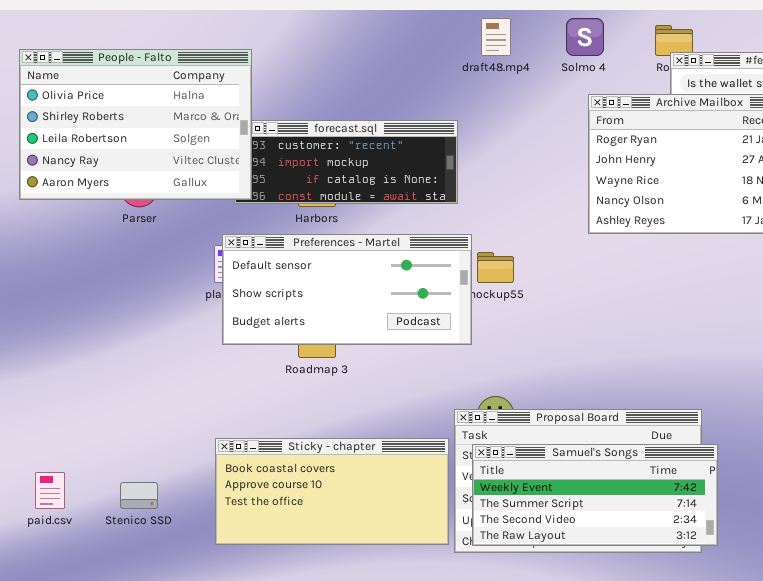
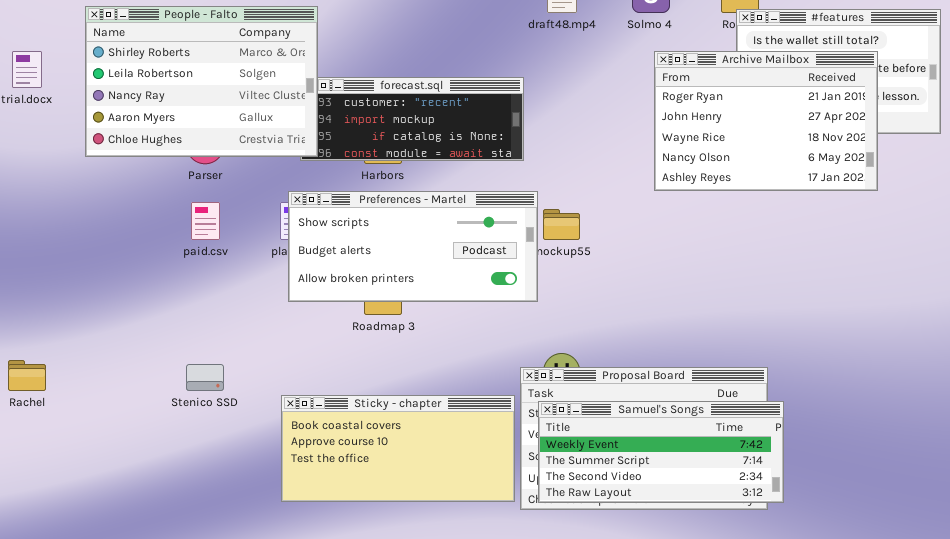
People - Falto: [19,49,252,200] -> [85,6,318,157], scrolled down 1 row
Preferences - Martel: [222,234,472,345] -> [288,191,538,302], scrolled down 1 row
paid.csv: [35,472,65,509] -> [191,202,220,240], moved
Stenico SSD: [120,482,158,509] -> [186,364,224,391], moved

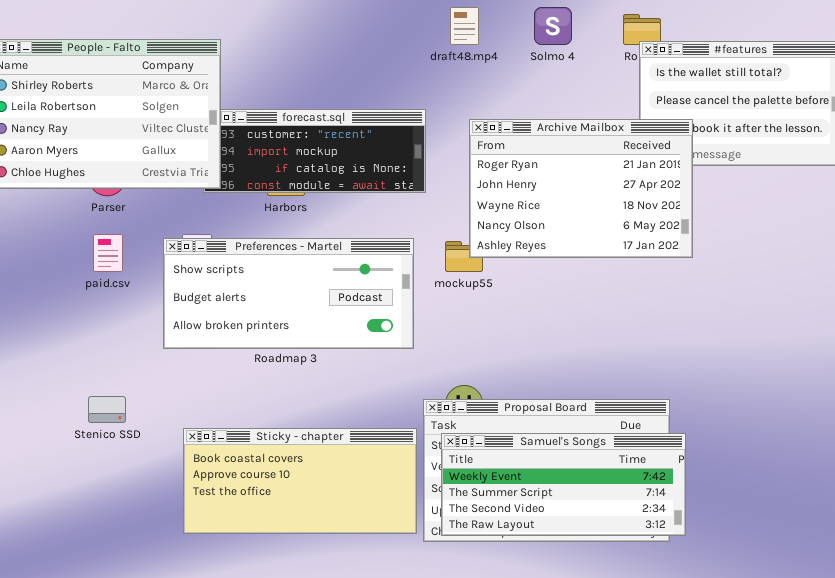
Archive Mailbox: [654,51,878,191] -> [469,119,693,258], moved
Preferences - Martel: [288,191,538,302] -> [163,238,414,349], moved

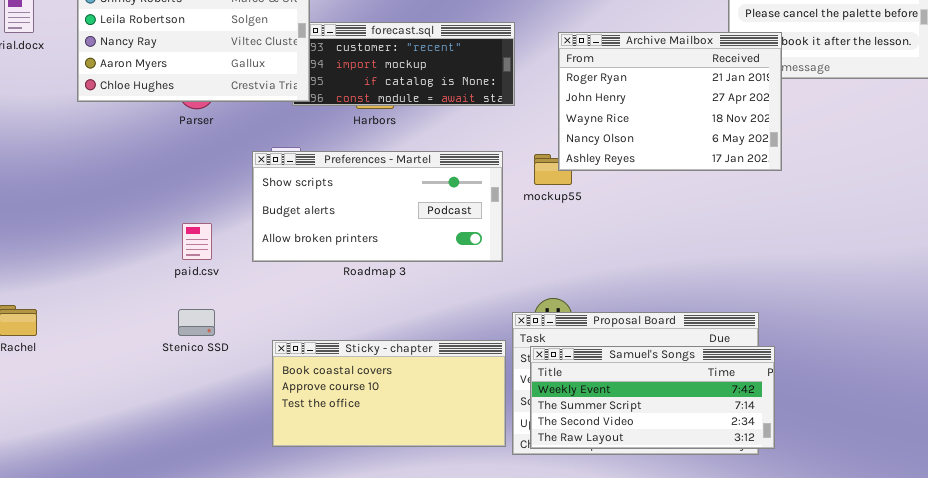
paid.csv: [93,234,123,272] -> [182,223,212,260], moved

